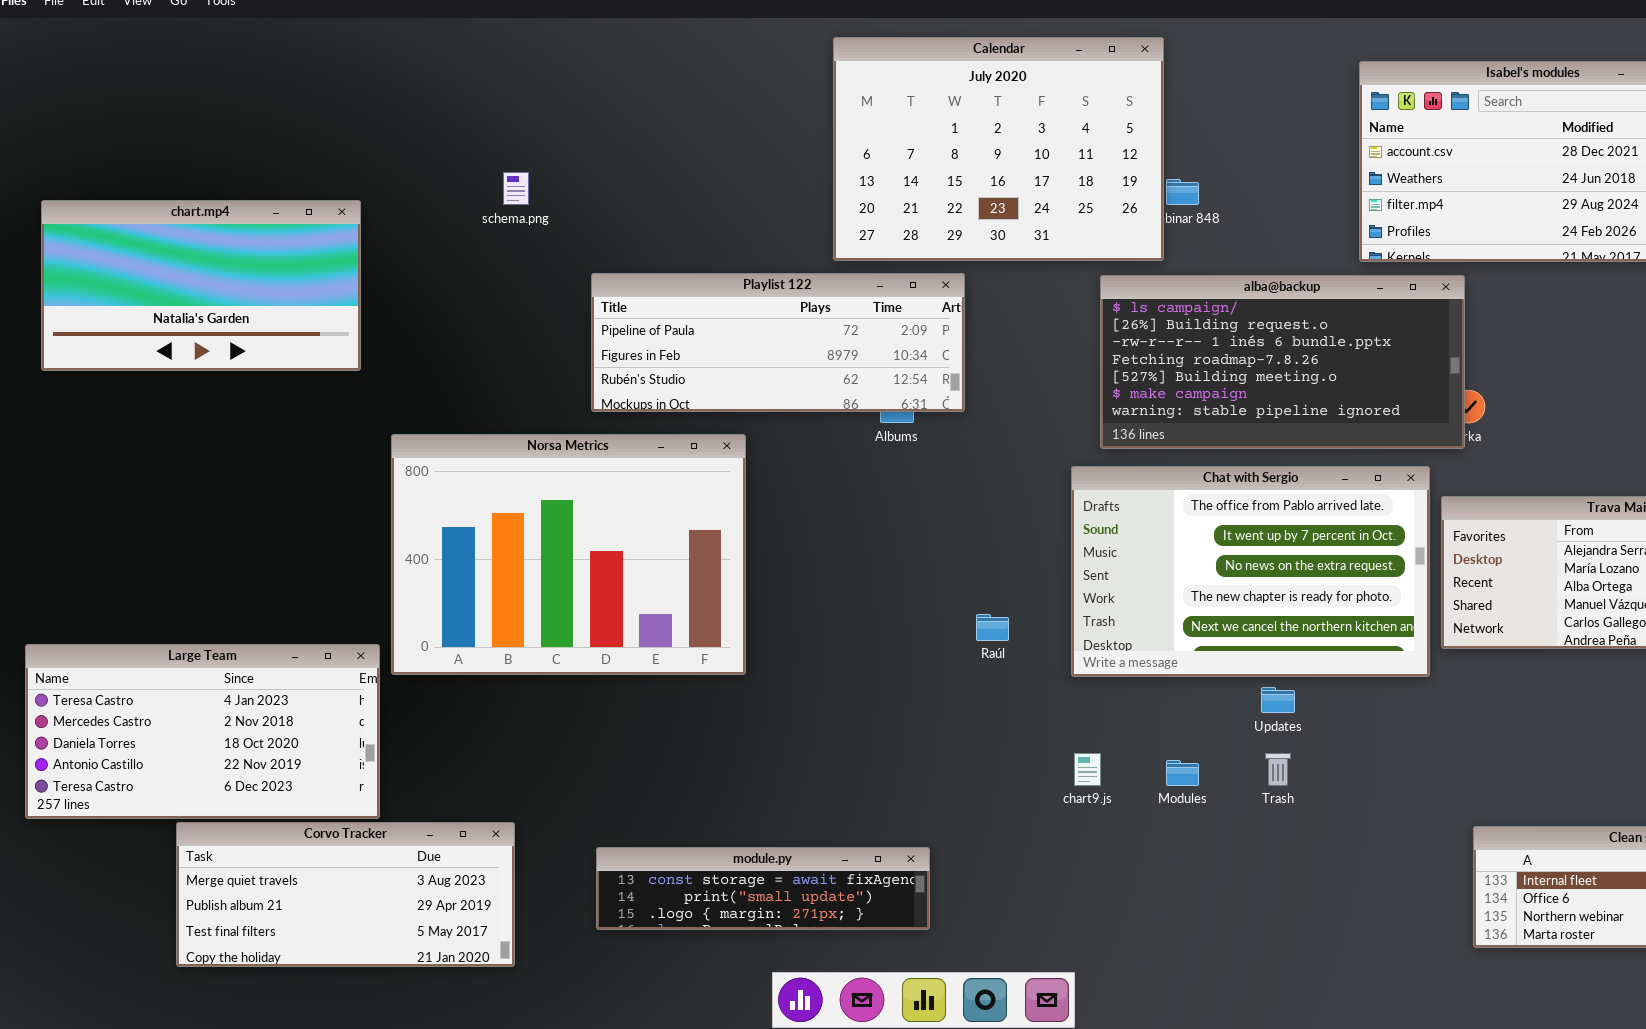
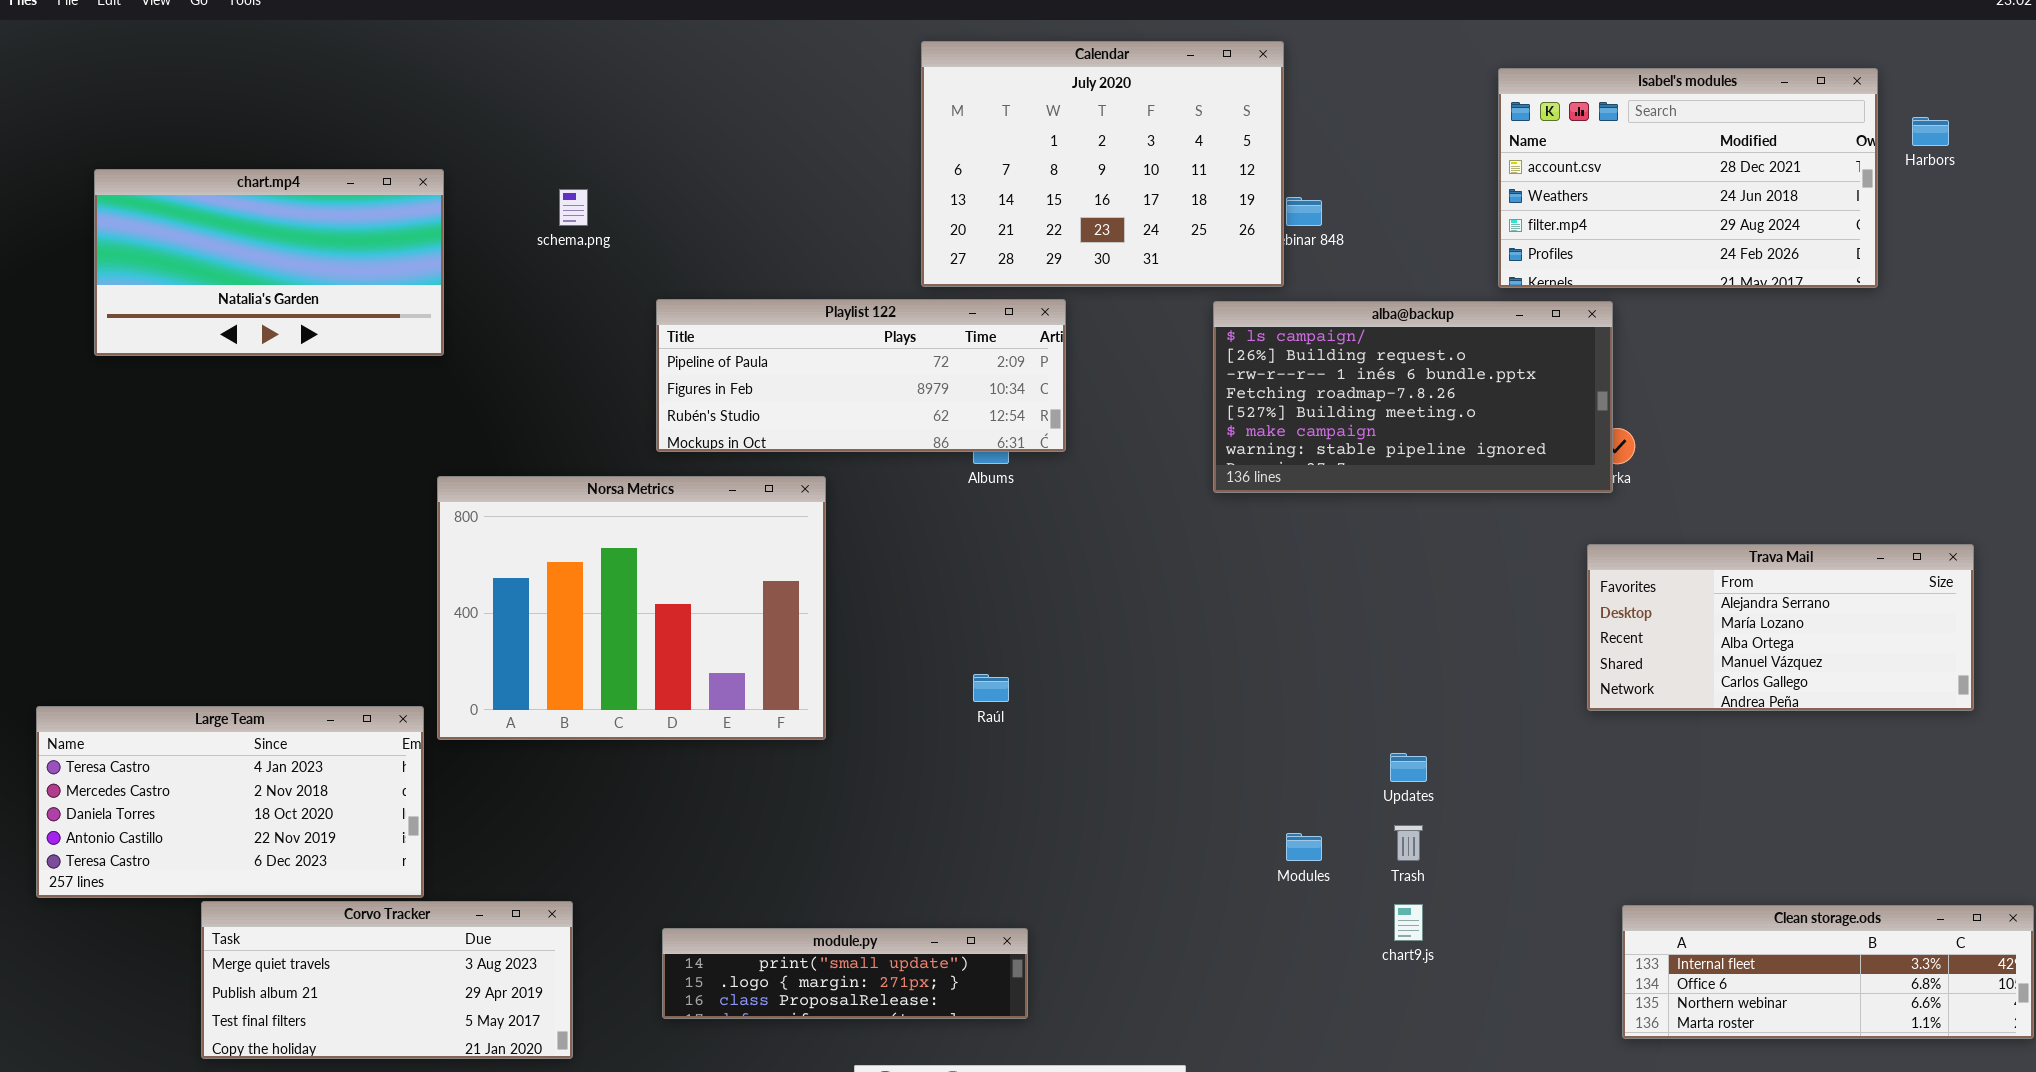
chart.mp4: [41,200,361,371] -> [94,169,444,356], moved
Chat with Sergio: [1071,466,1430,677] -> none, closed
Raúl: [976,614,1009,641] -> [973,674,1009,702], moved
chart9.js: [1074,753,1101,786] -> [1394,904,1423,941], moved
module.py: [596,847,930,930] -> [662,928,1028,1019], scrolled down 1 row

